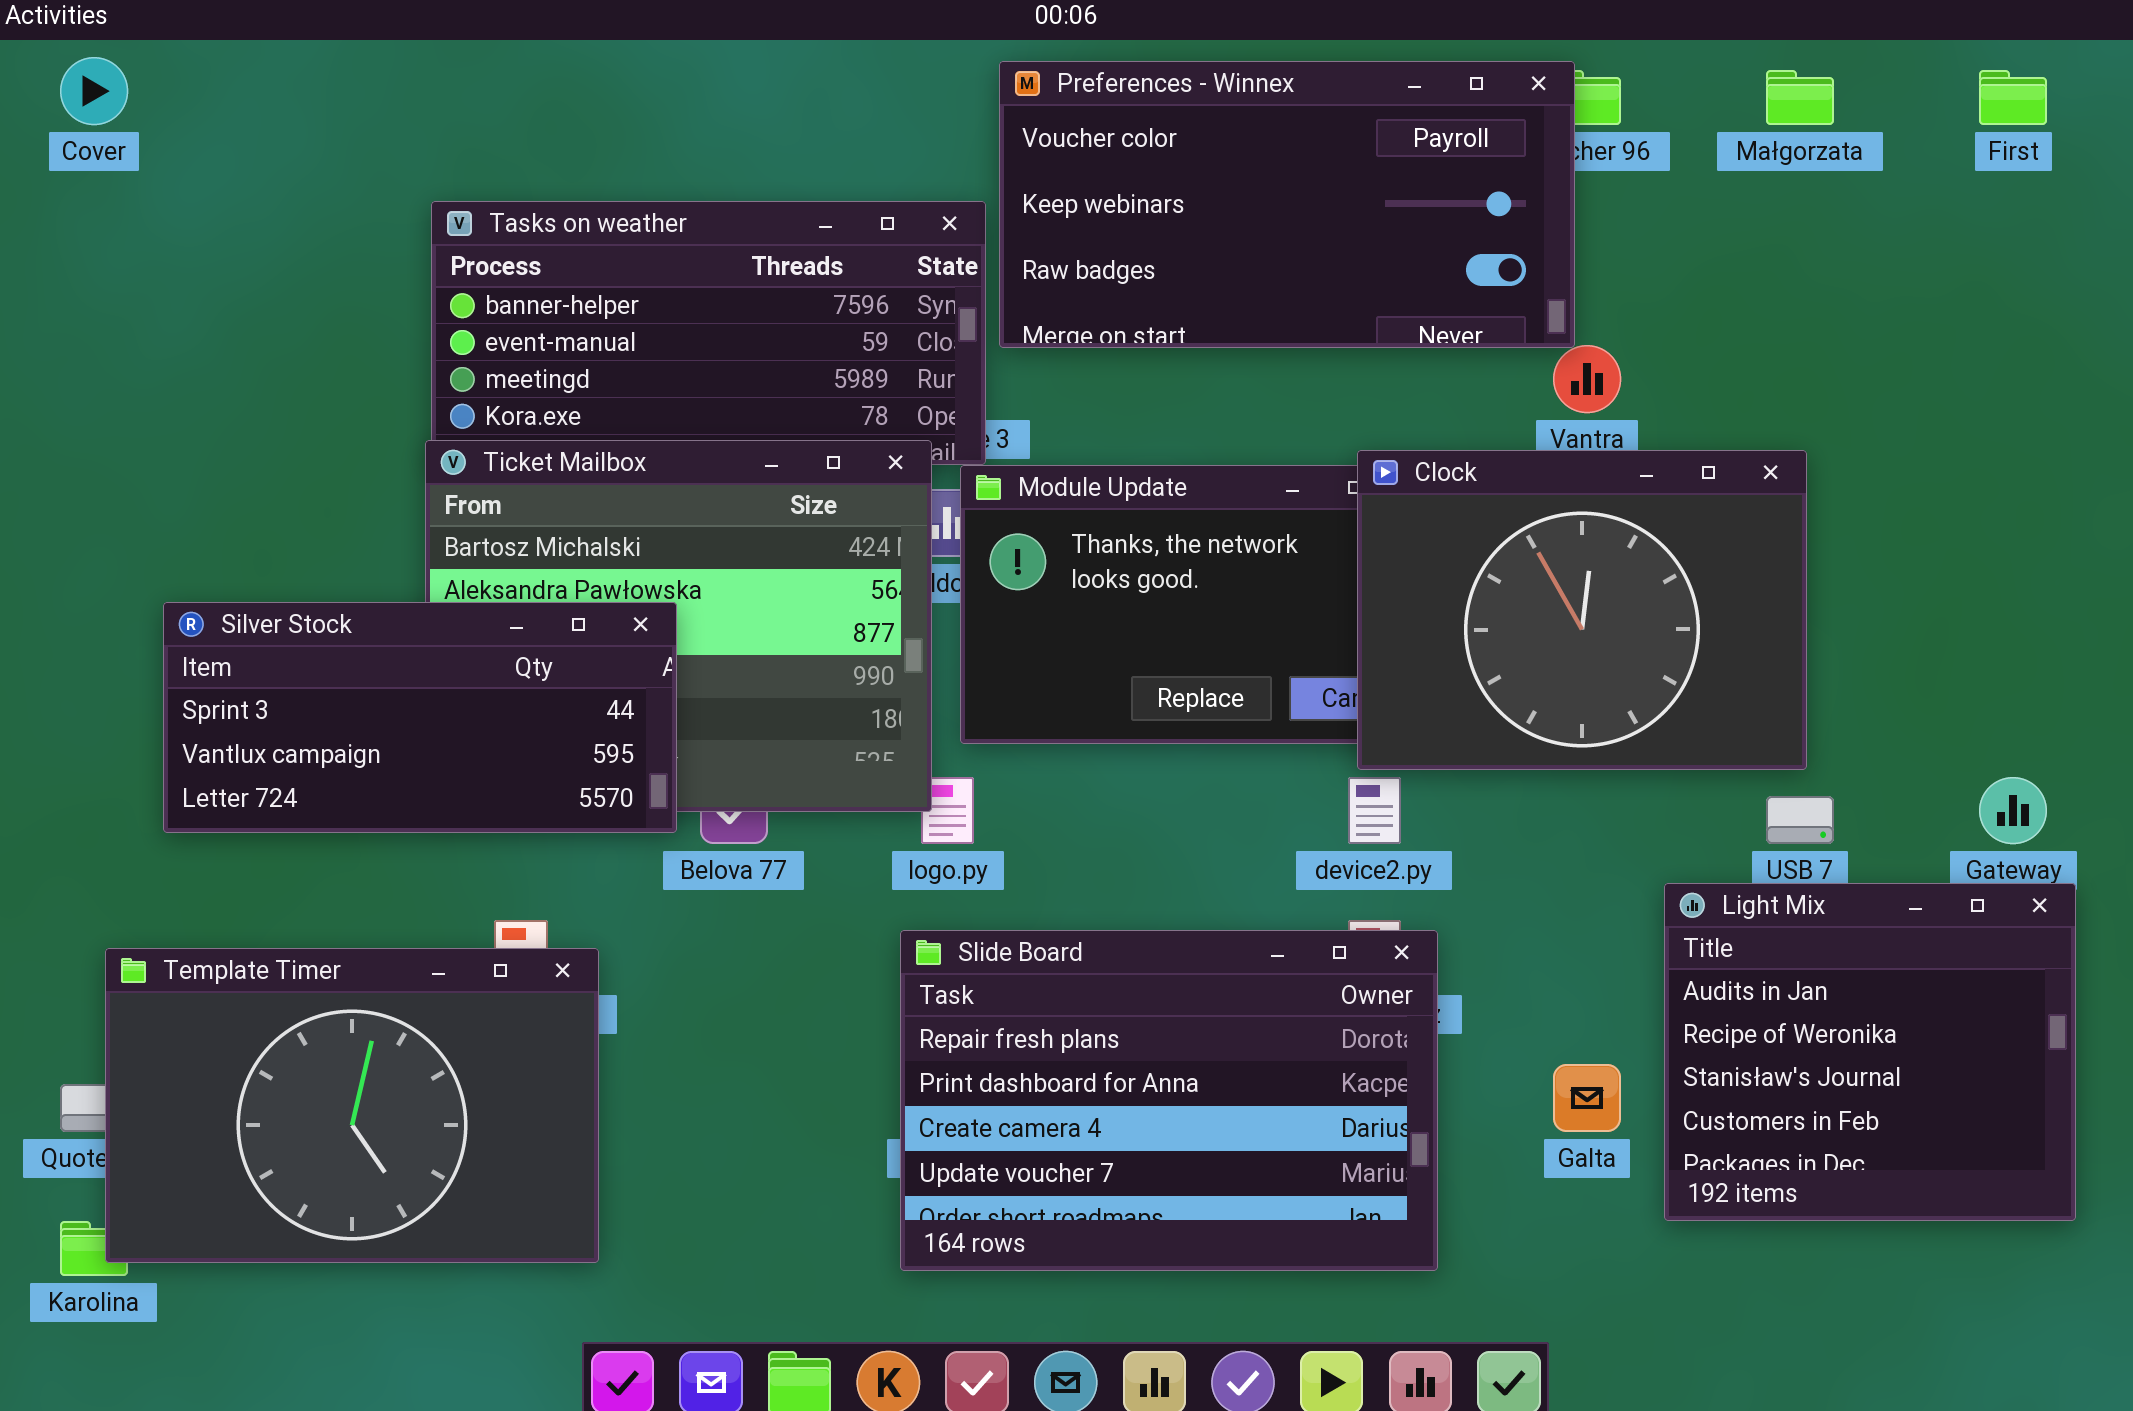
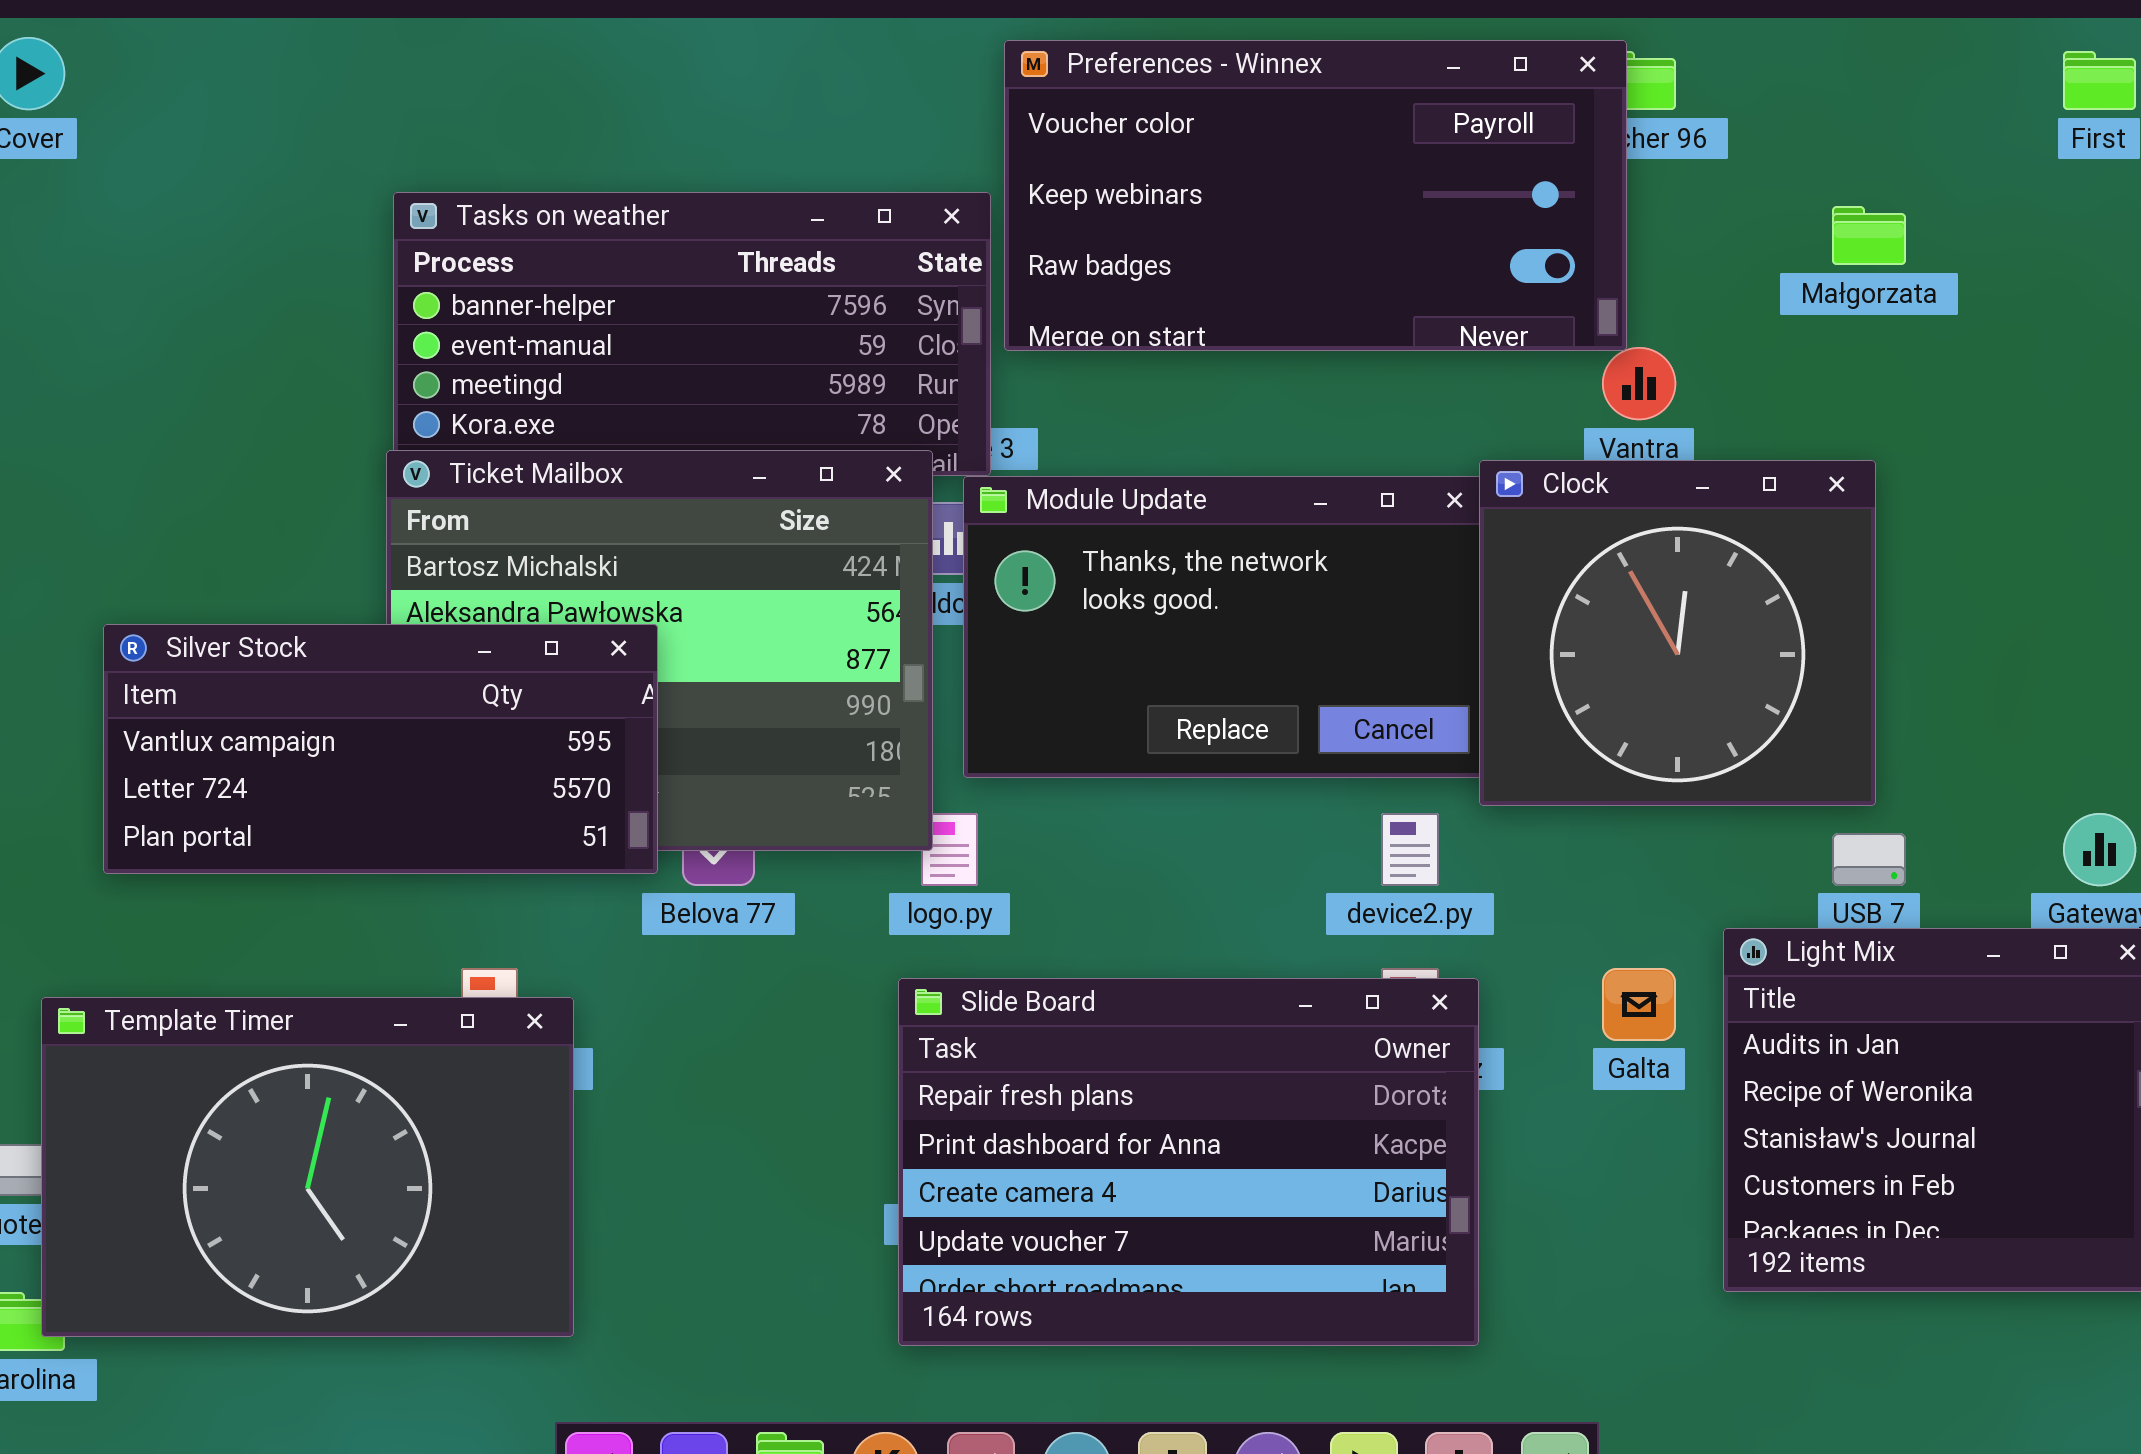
Małgorzata: [1766,70,1834,125] -> [1832,206,1906,265], moved
Clock: [1357,450,1807,770] -> [1479,460,1876,806], resized
Silver Stock: [163,602,677,833] -> [103,624,658,874], scrolled down 1 row
Galta: [1553,1064,1621,1132] -> [1602,968,1676,1041], moved

